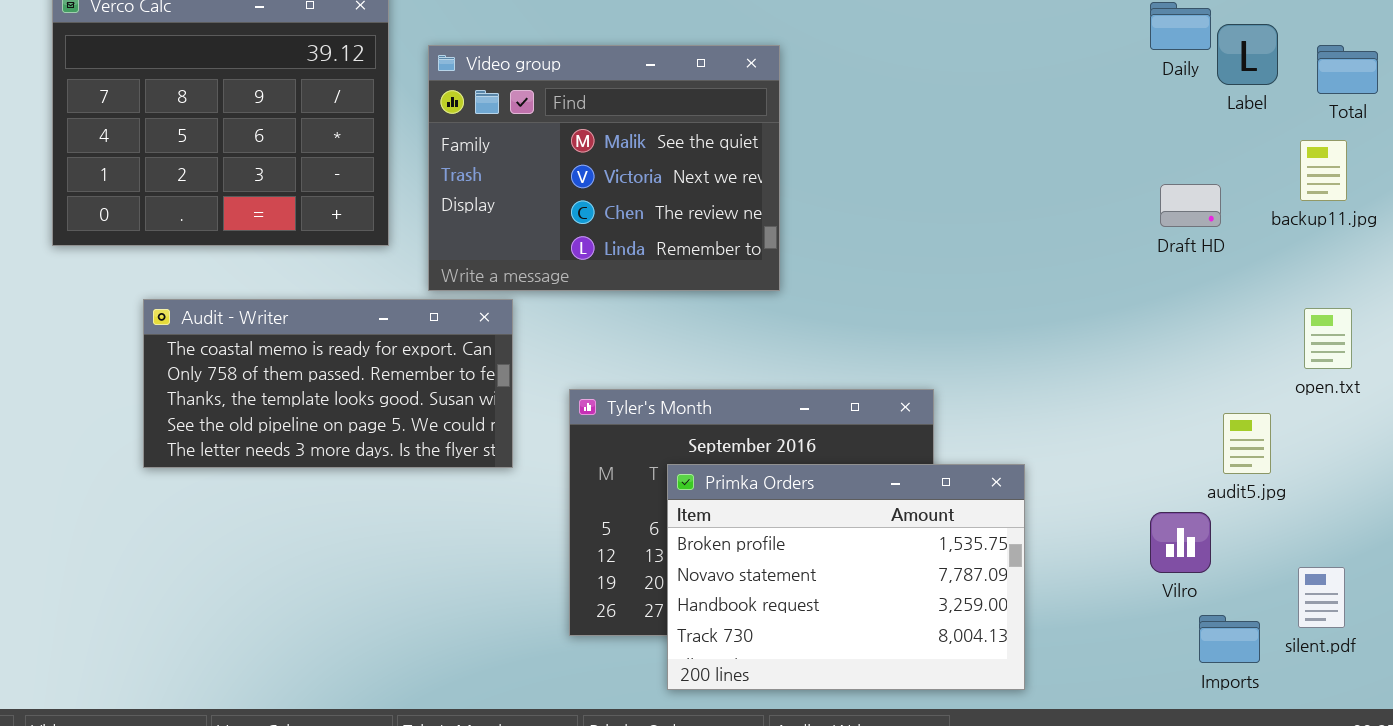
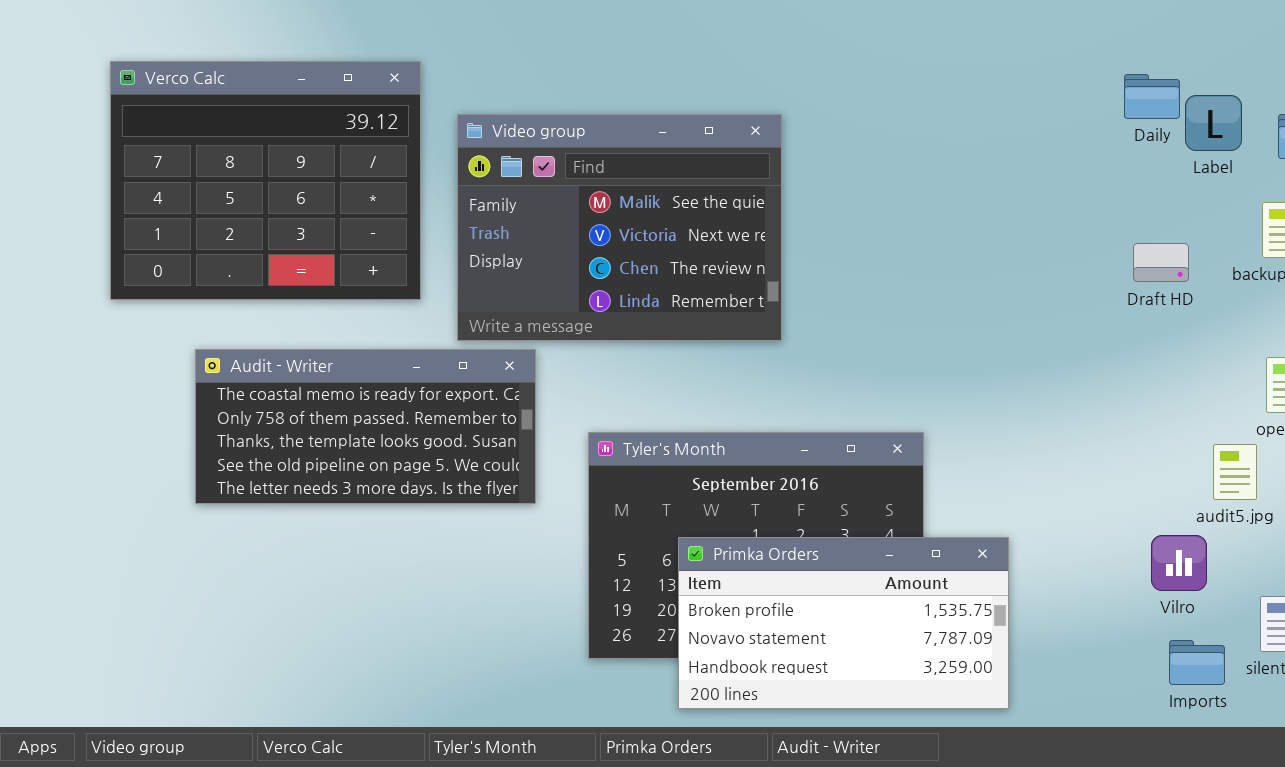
audit5.jpg: [1223,413,1271,474] -> [1213,444,1257,500], moved
Primka Orders: [667,464,1025,690] -> [678,537,1009,709], resized
Vilro: [1150,512,1211,573] -> [1151,535,1207,591], moved

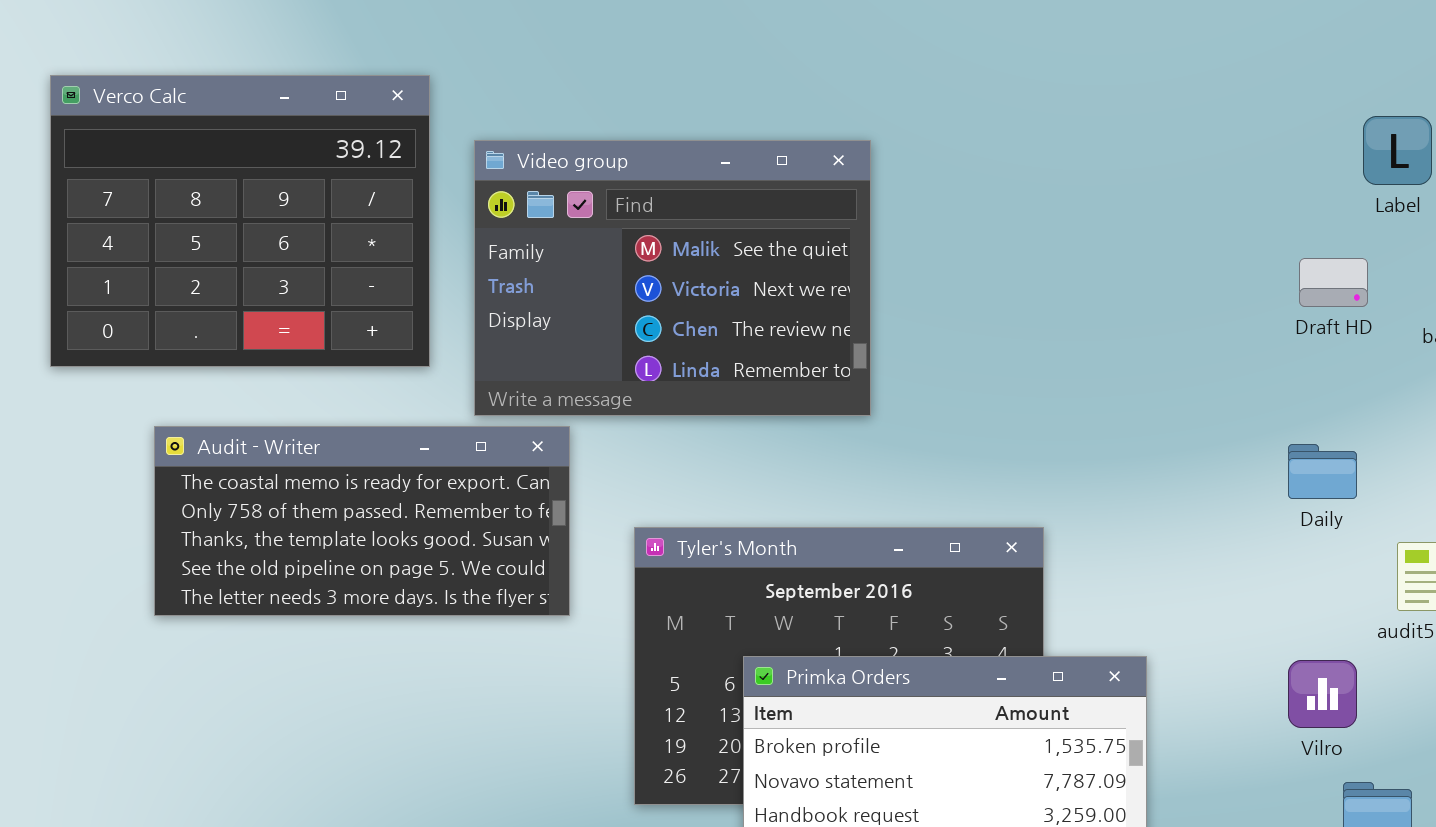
Daily: [1124,74,1180,119] -> [1288,444,1357,499], moved
Draft HD: [1133,243,1189,282] -> [1299,258,1368,307], moved
Vilro: [1151,535,1207,591] -> [1288,660,1357,728], moved

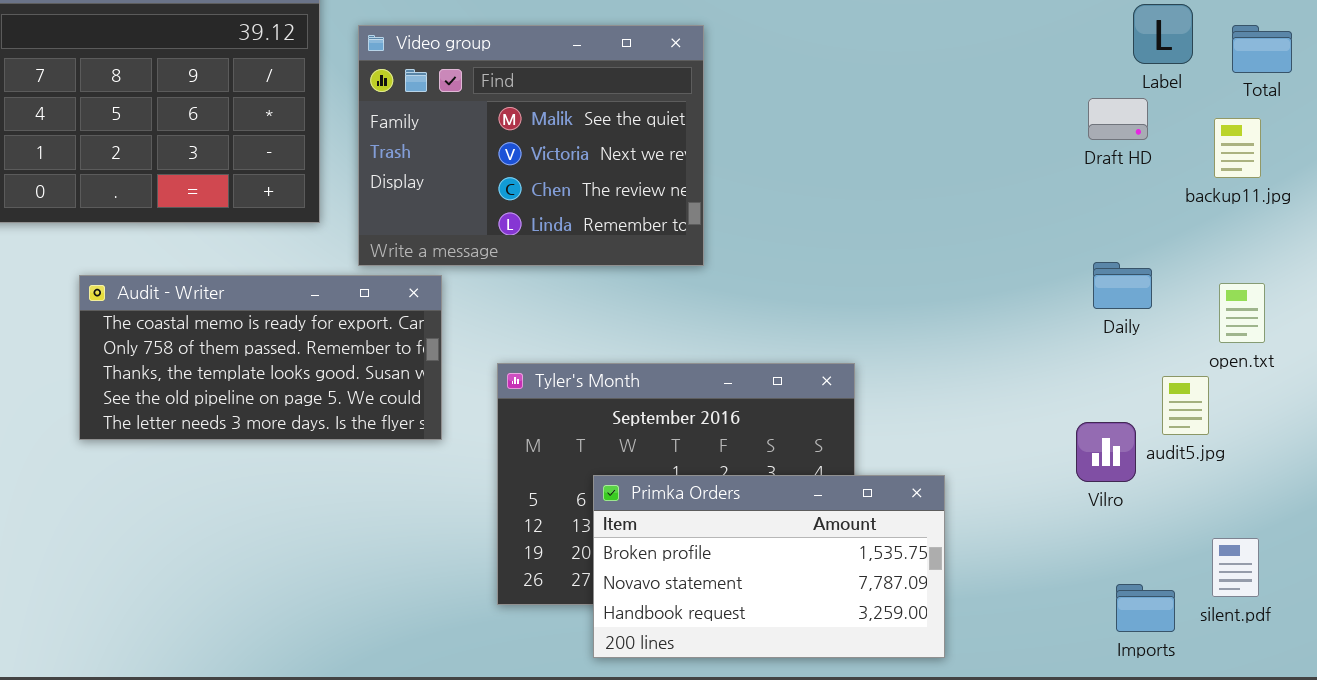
Draft HD: [1299,258,1368,307] -> [1088,98,1148,140], moved
Daily: [1288,444,1357,499] -> [1093,262,1152,309], moved
Vilro: [1288,660,1357,728] -> [1076,422,1136,482], moved

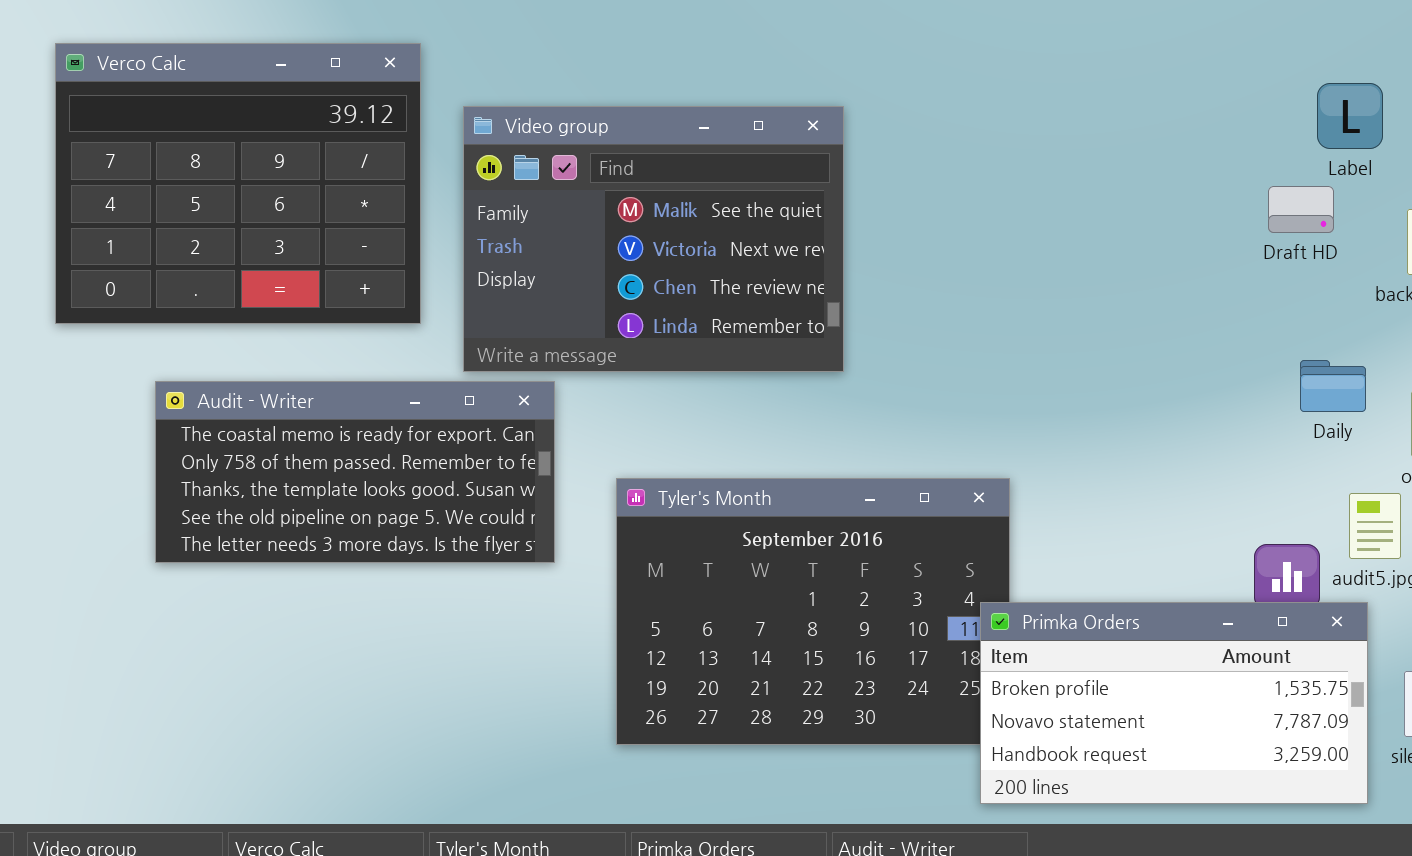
Daily: [1093,262,1152,309] -> [1300,360,1366,412], moved
Primka Orders: [593,475,945,658] -> [980,602,1368,804], moved

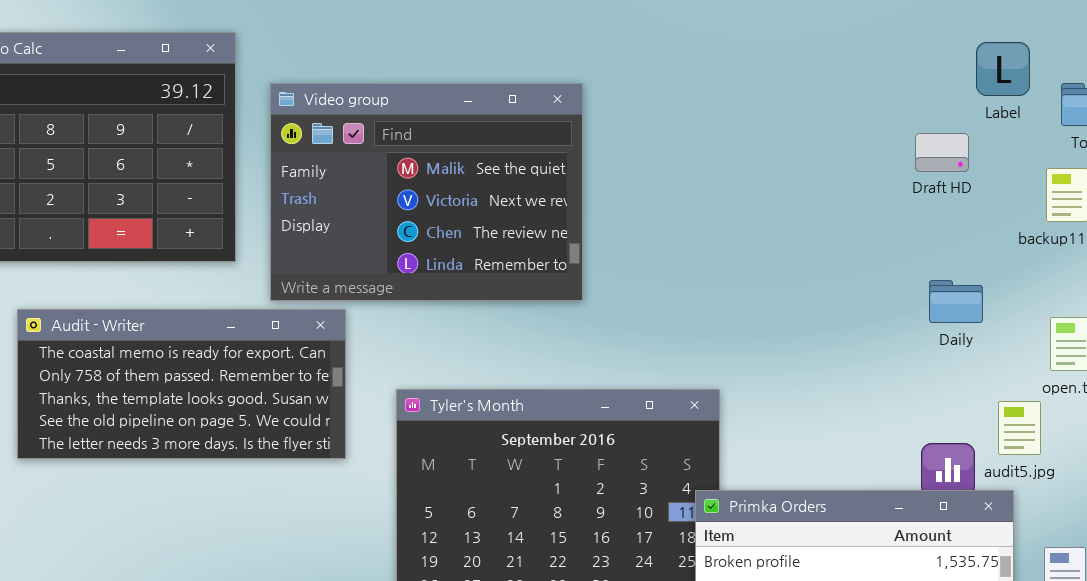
Label: [1317,83,1383,149] -> [976,42,1030,96], moved
Draft HD: [1268,186,1334,233] -> [915,133,969,172], moved
Daily: [1300,360,1366,412] -> [929,280,983,323], moved

